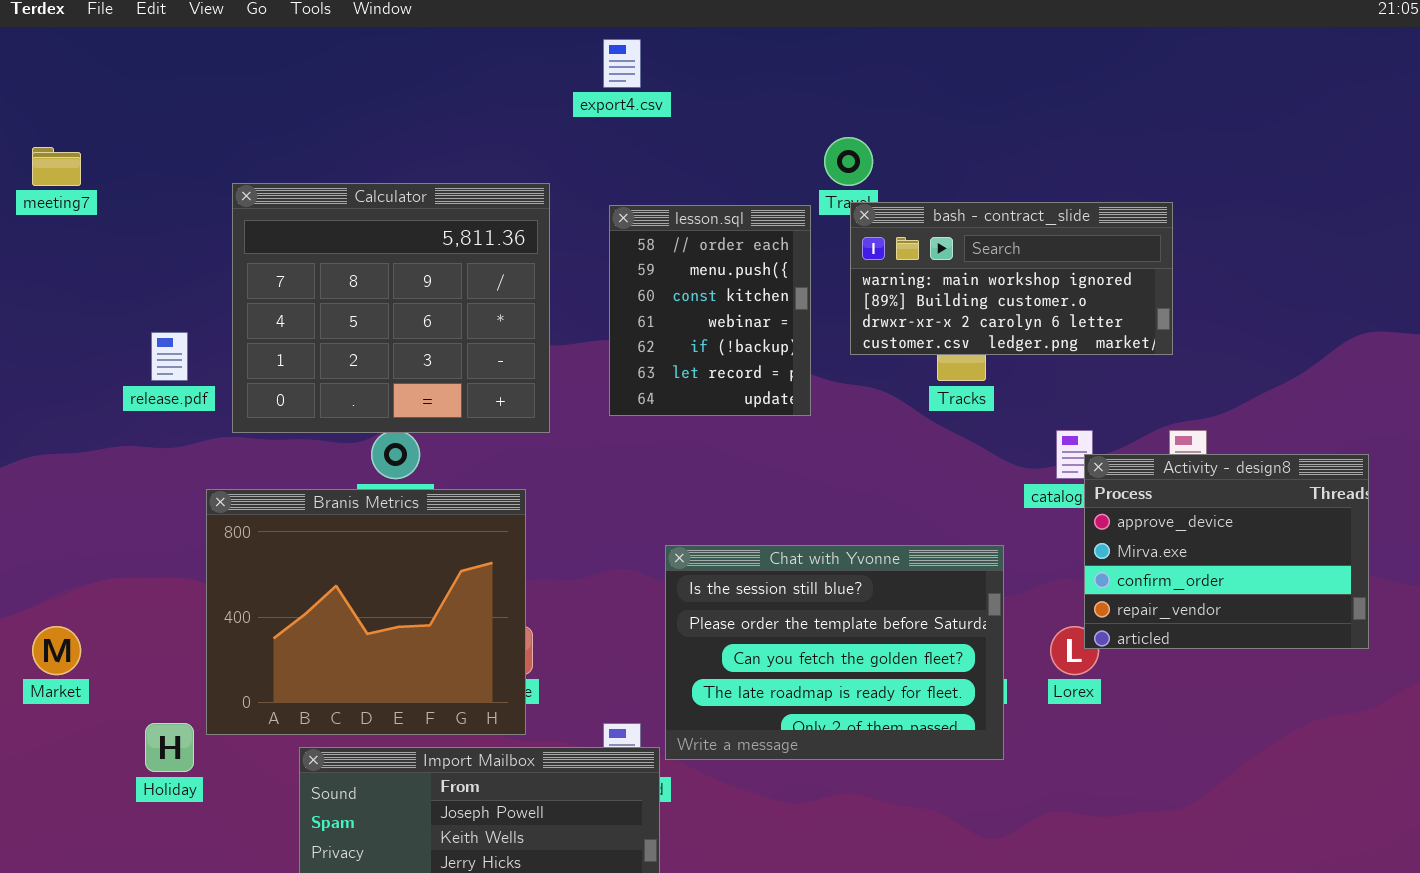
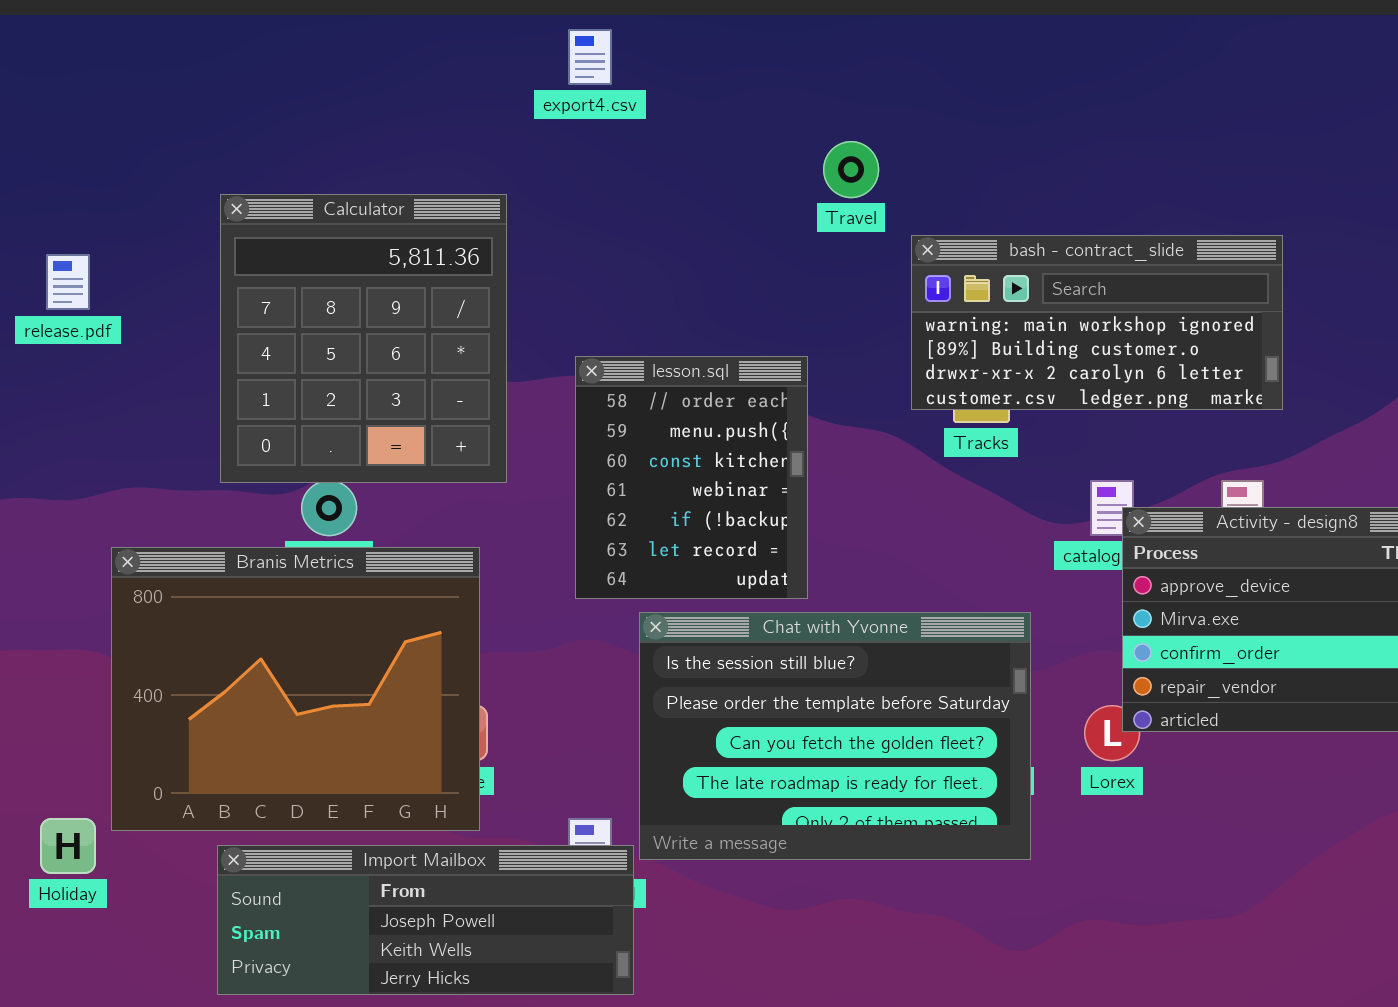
Calculator: [232,183,550,433] -> [220,194,507,483], resized
bash - contract_slide: [850,202,1173,355] -> [911,235,1283,410], moved
lesson.sql: [609,205,811,416] -> [575,356,808,599], moved
release.pdf: [151,332,188,381] -> [46,254,90,310], moved

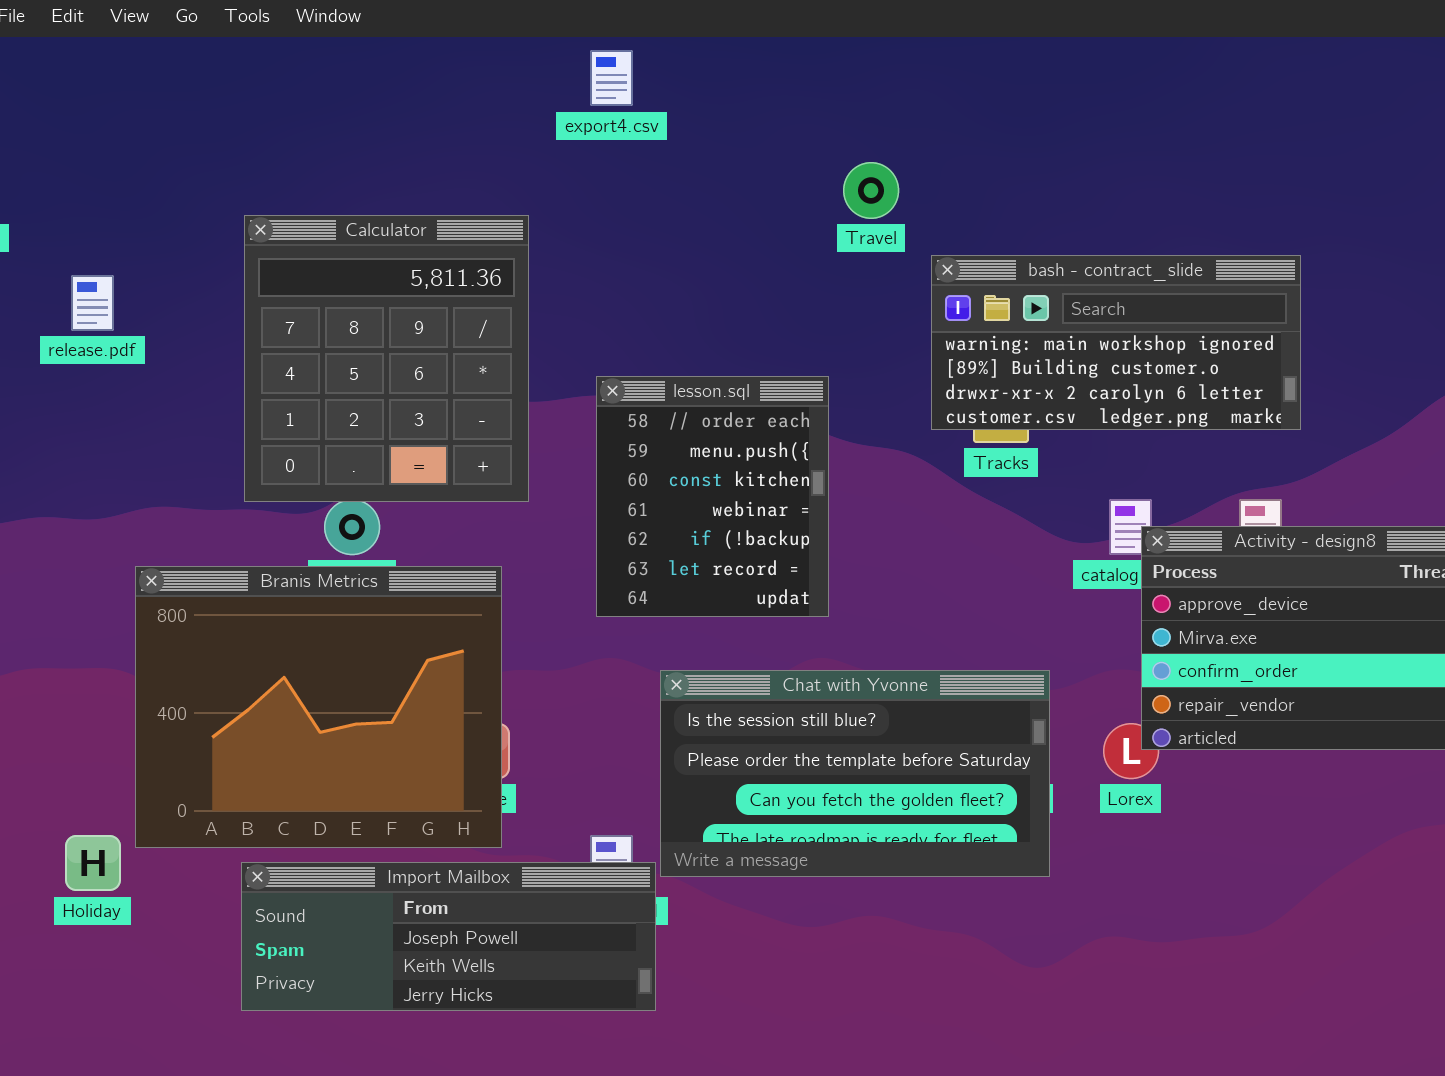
Chat with Yvonne: [639,612,1031,860] -> [660,670,1050,877], resized

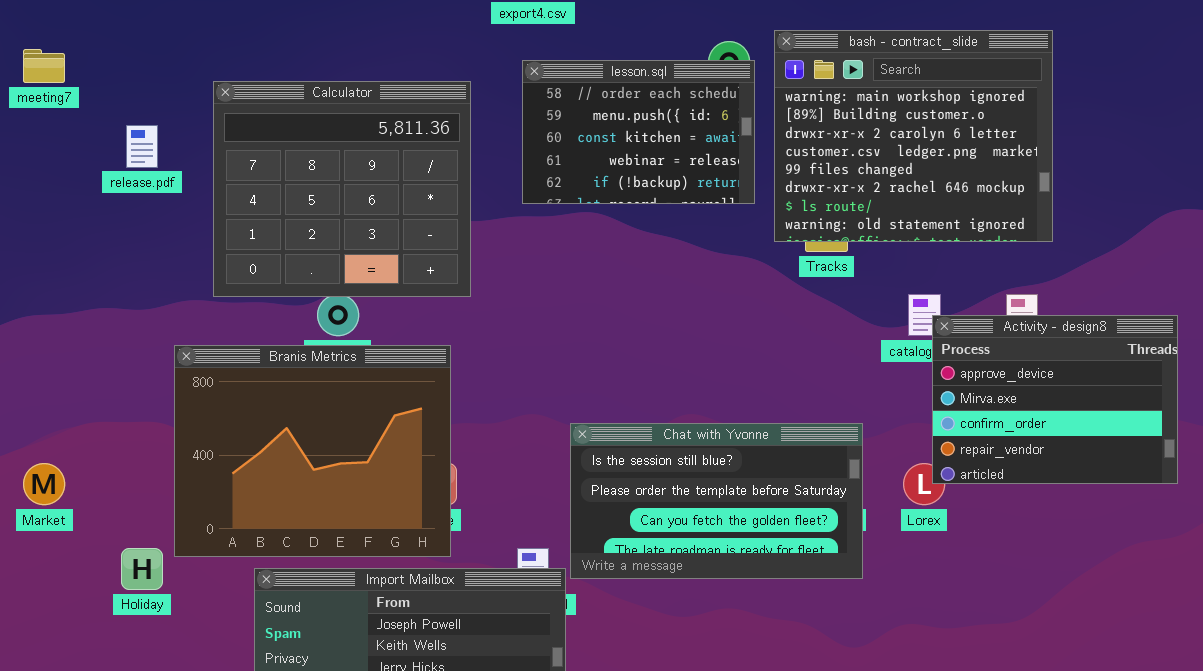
Calculator: [244,215,529,502] -> [213,81,471,297], resized
bash - contract_slide: [931,255,1301,430] -> [774,30,1053,242], resized
lesson.sql: [596,376,829,617] -> [522,60,755,204], moved, resized

